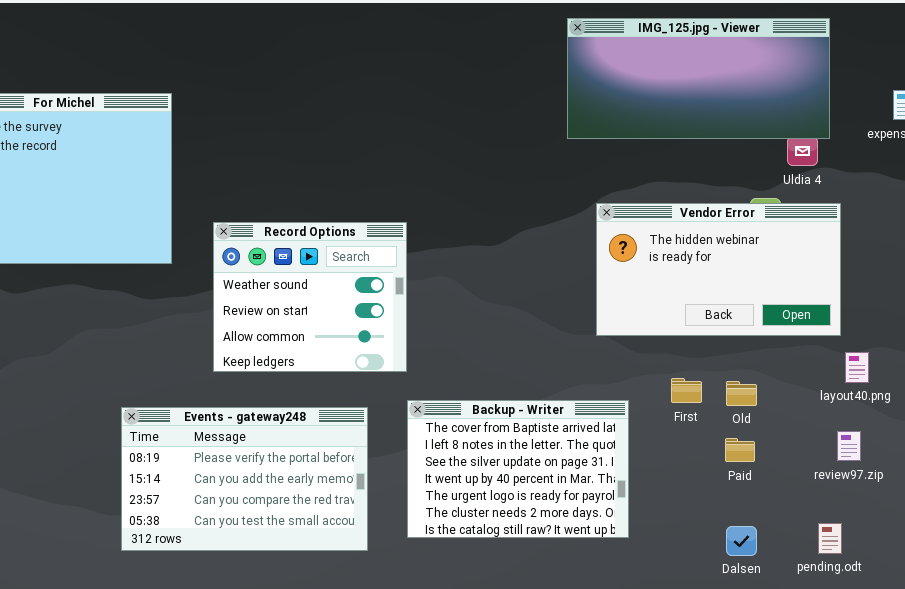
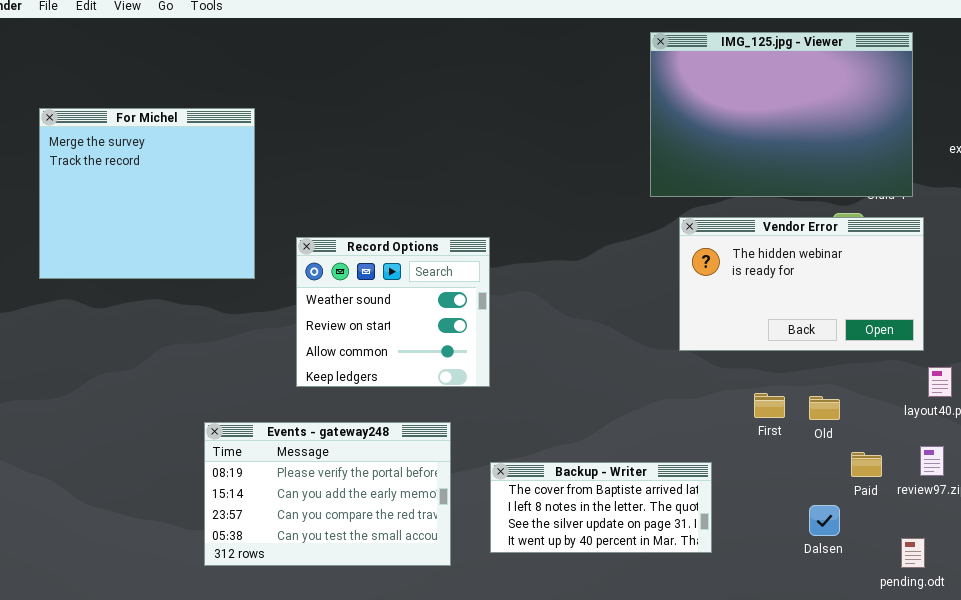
IMG_125.jpg - Viewer: [567,18,830,139] -> [650,32,913,197], resized
Backup - Writer: [407,400,629,538] -> [490,462,712,553], resized
Paid: [725,438,755,462] -> [851,452,882,477], moved
Dalsen: [726,526,757,556] -> [809,505,840,536], moved

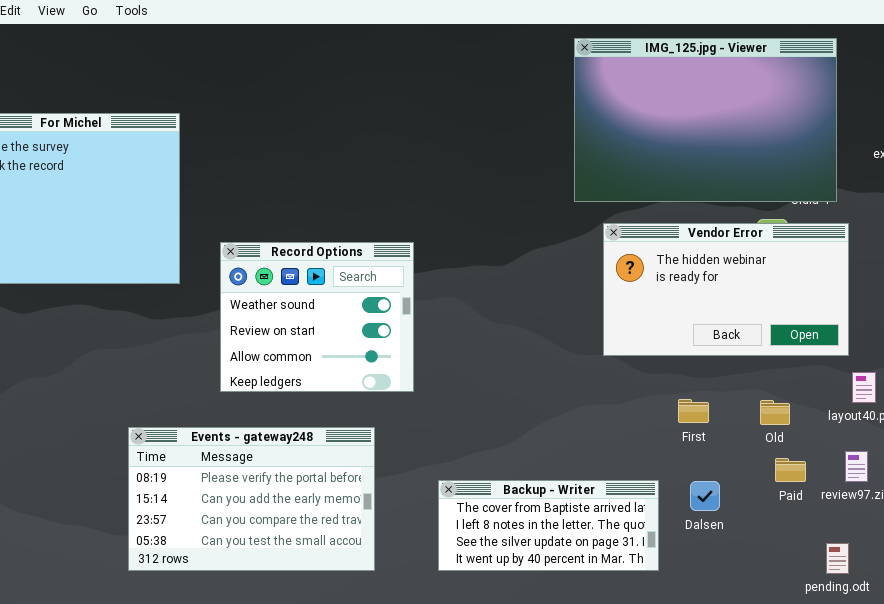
Old: [809,396,840,420] -> [760,400,790,425], moved
Backup - Writer: [490,462,712,553] -> [438,480,659,571], moved
Dalsen: [809,505,840,536] -> [690,481,720,511], moved

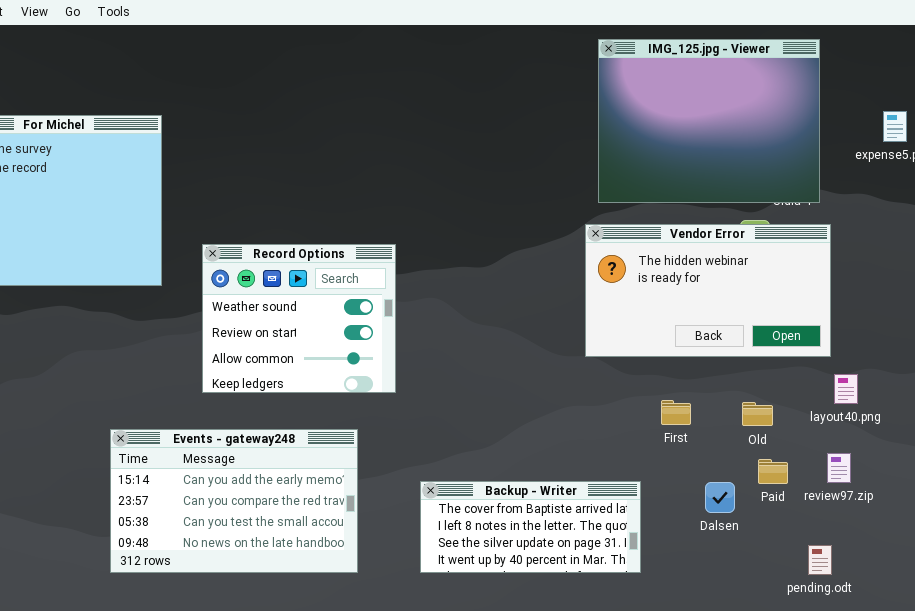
IMG_125.jpg - Viewer: [574,38,837,202] -> [598,39,820,203], resized
Events - gateway248: [128,427,375,571] -> [110,429,358,573], scrolled down 1 row
Dalsen: [690,481,720,511] -> [705,482,735,513], moved

